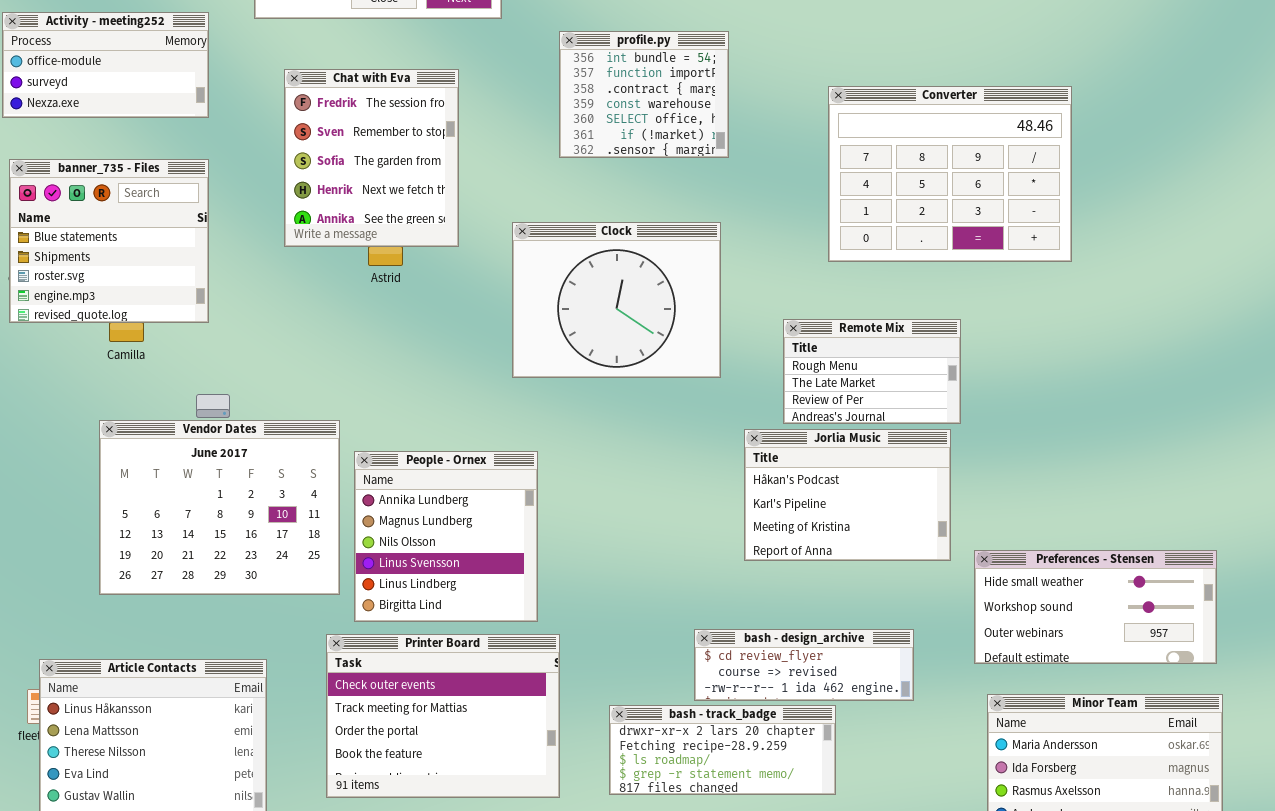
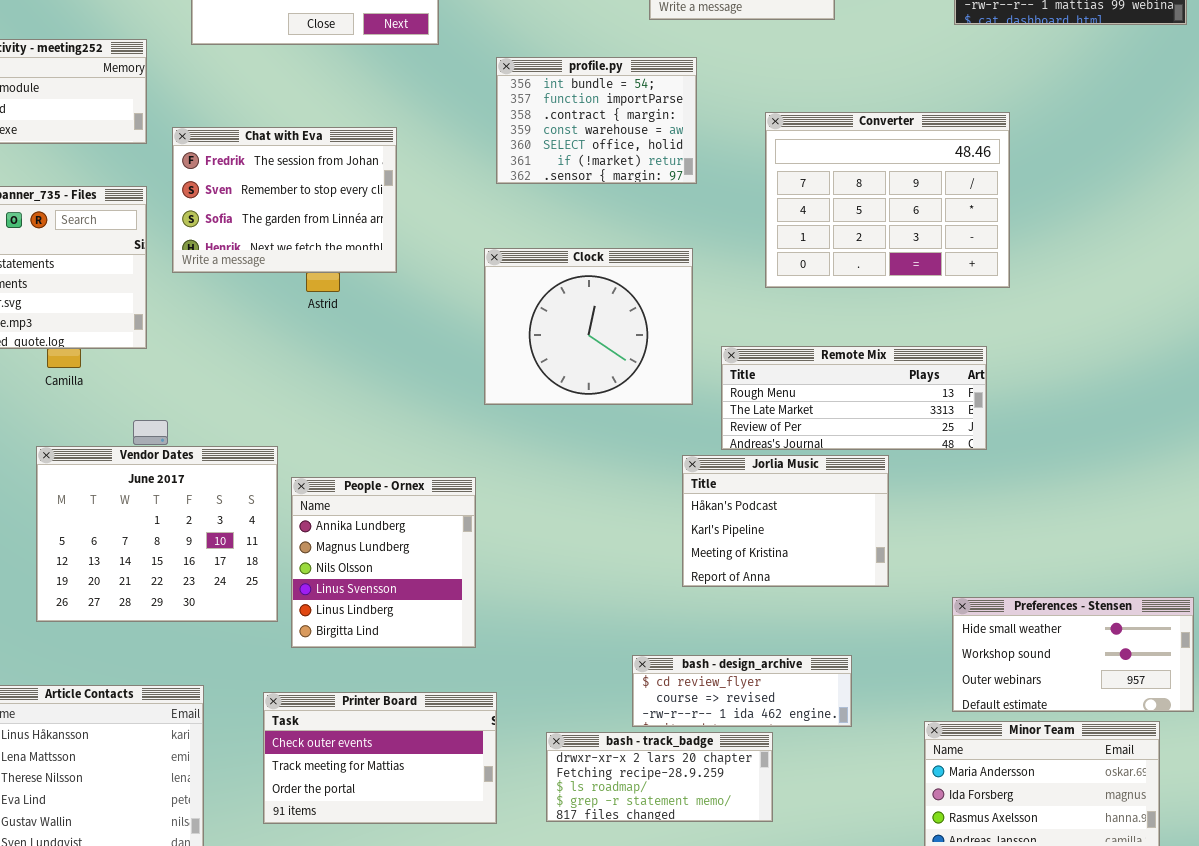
profile.py: [559,31,729,158] -> [496,57,697,184], resized
Chat with Eva: [284,69,459,247] -> [172,127,397,273], resized
Clock: [512,222,721,378] -> [484,248,693,405], moved
Remote Mix: [783,319,961,424] -> [721,346,987,450], resized
Preferences - Stensen: [974,550,1217,664] -> [952,597,1194,712], moved
Printer Board: [326,634,560,798] -> [263,692,497,824], resized

